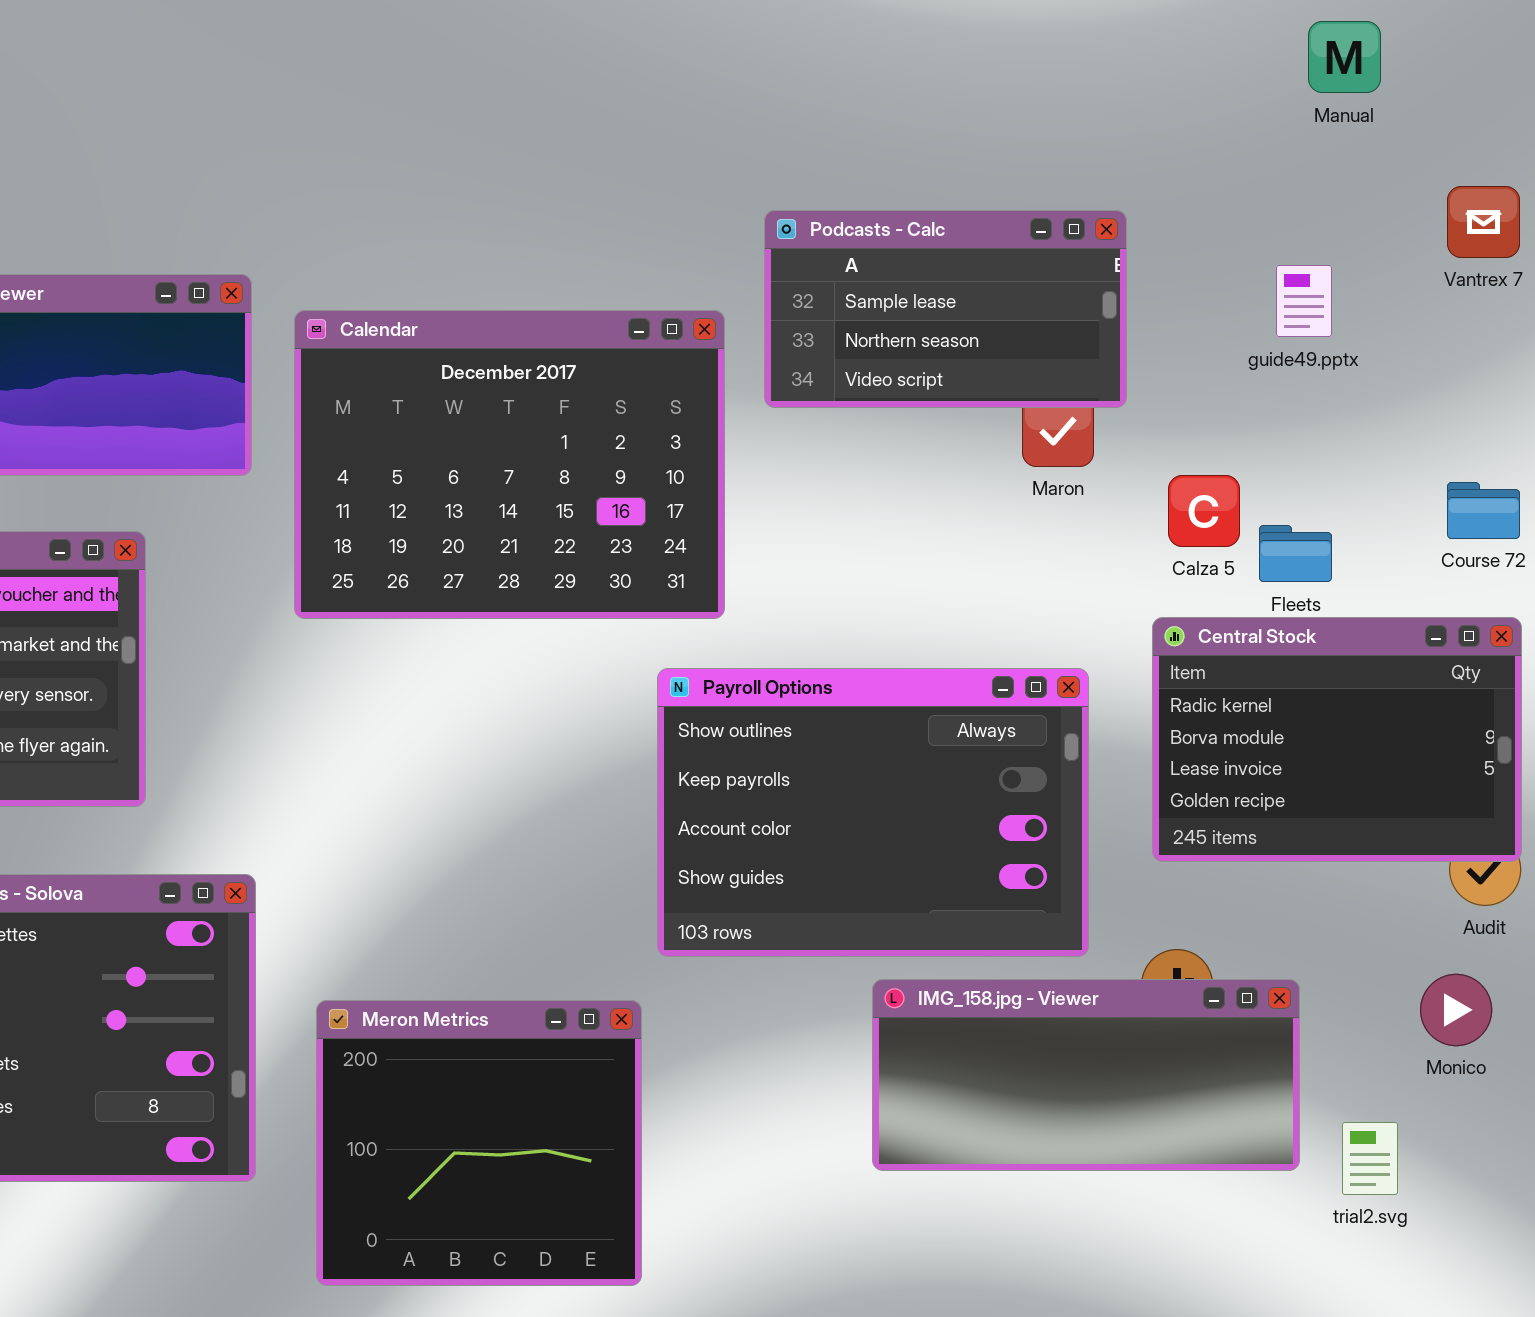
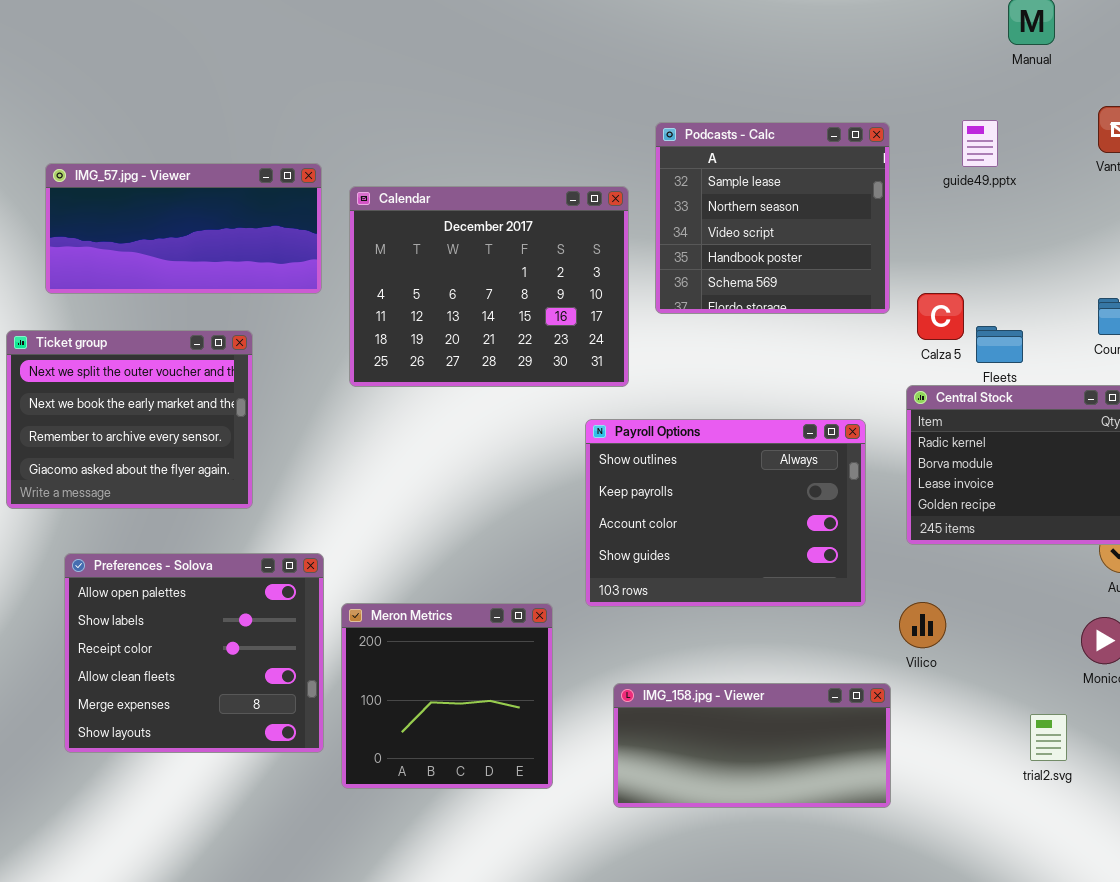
Podcasts - Calc: [764,210,1127,408] -> [655,122,890,314], resized
guide49.pptx: [1276,265,1332,337] -> [962,120,998,167], moved
IMG_158.jpg - Viewer: [872,979,1300,1171] -> [613,683,891,808], moved
Meron Metrics: [316,1000,642,1286] -> [341,603,553,789], moved

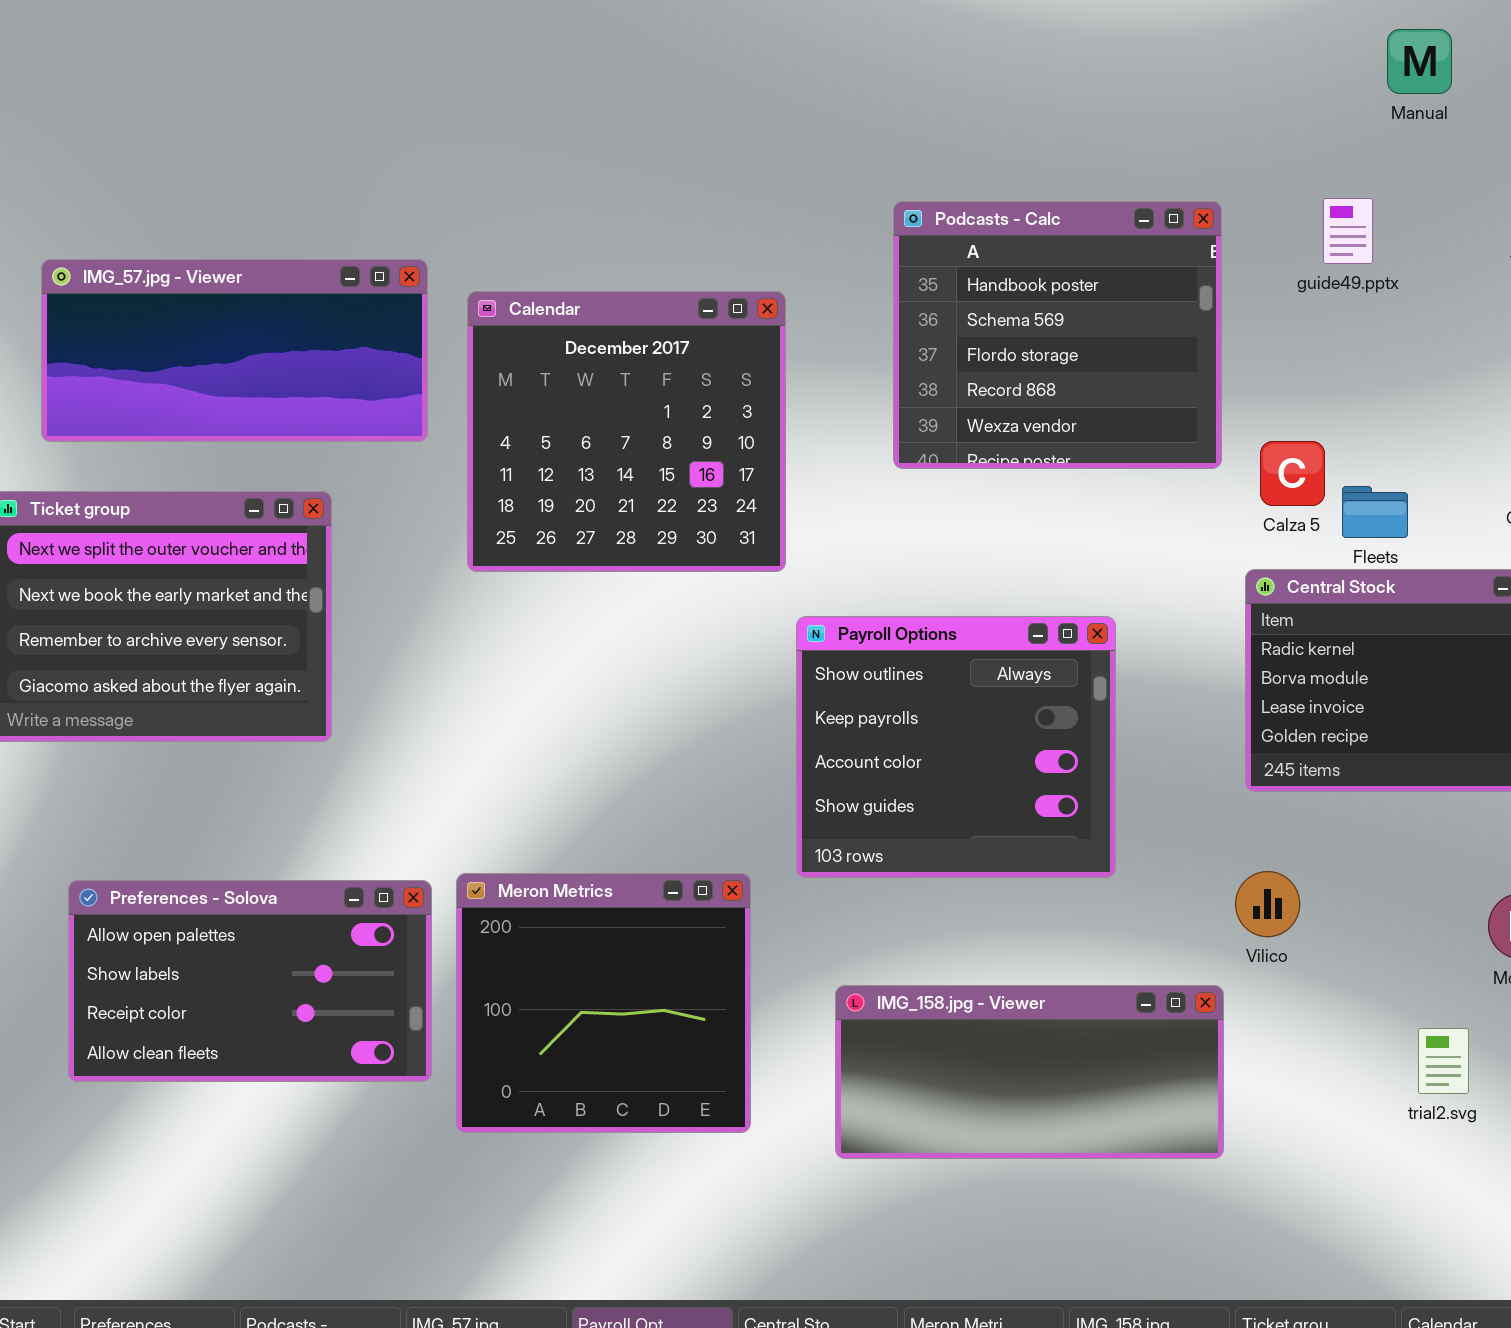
Podcasts - Calc: [655,122,890,314] -> [893,201,1222,469], scrolled down 3 rows
Calendar: [349,186,629,387] -> [467,291,786,572], resized
Payroll Options: [585,419,866,607] -> [796,616,1116,878], resized
Preferences - Solova: [64,553,324,753] -> [68,880,432,1082], resized

